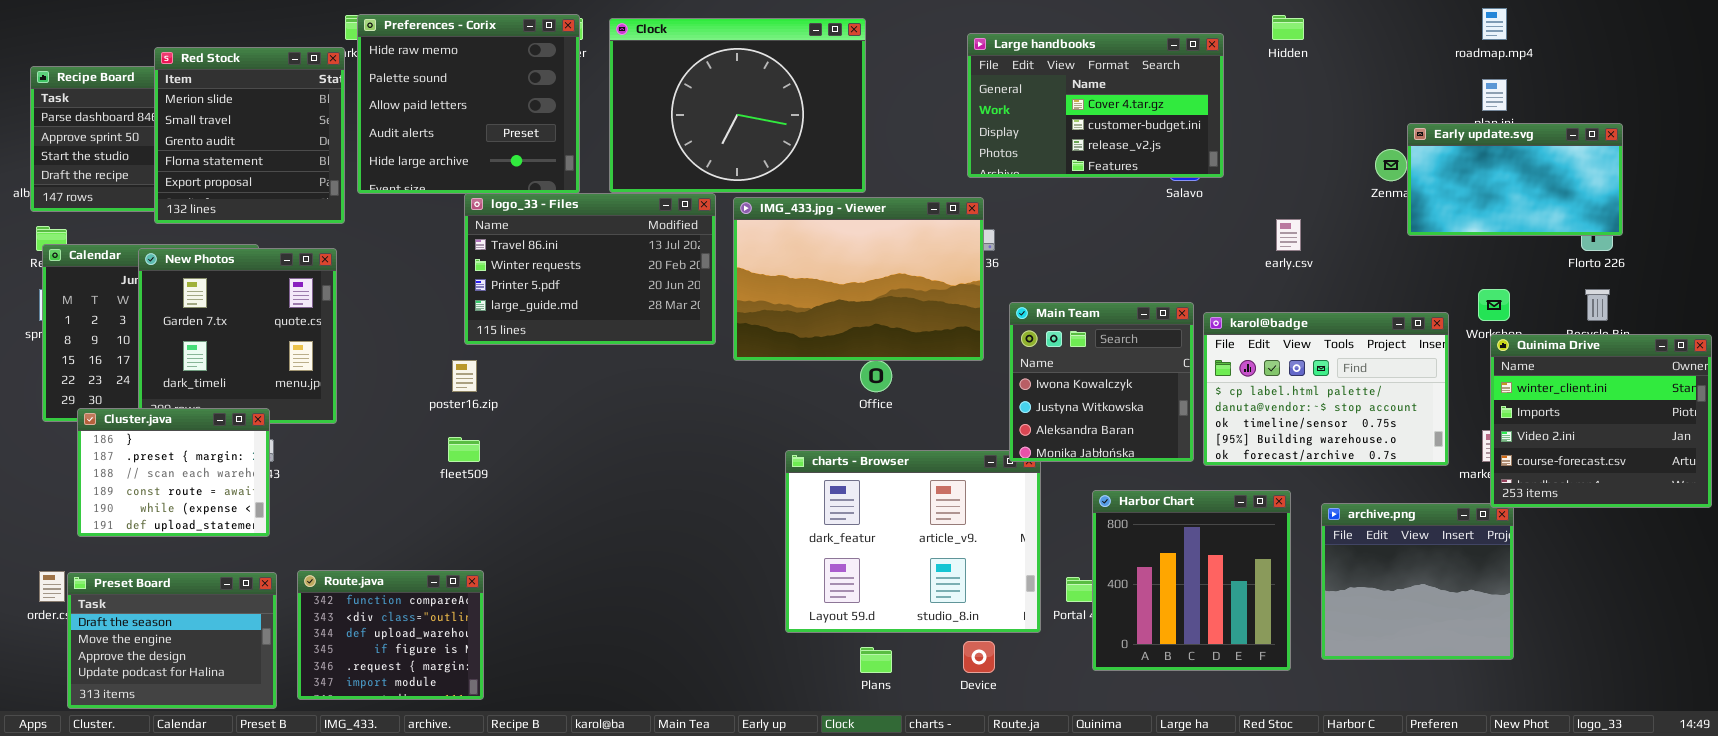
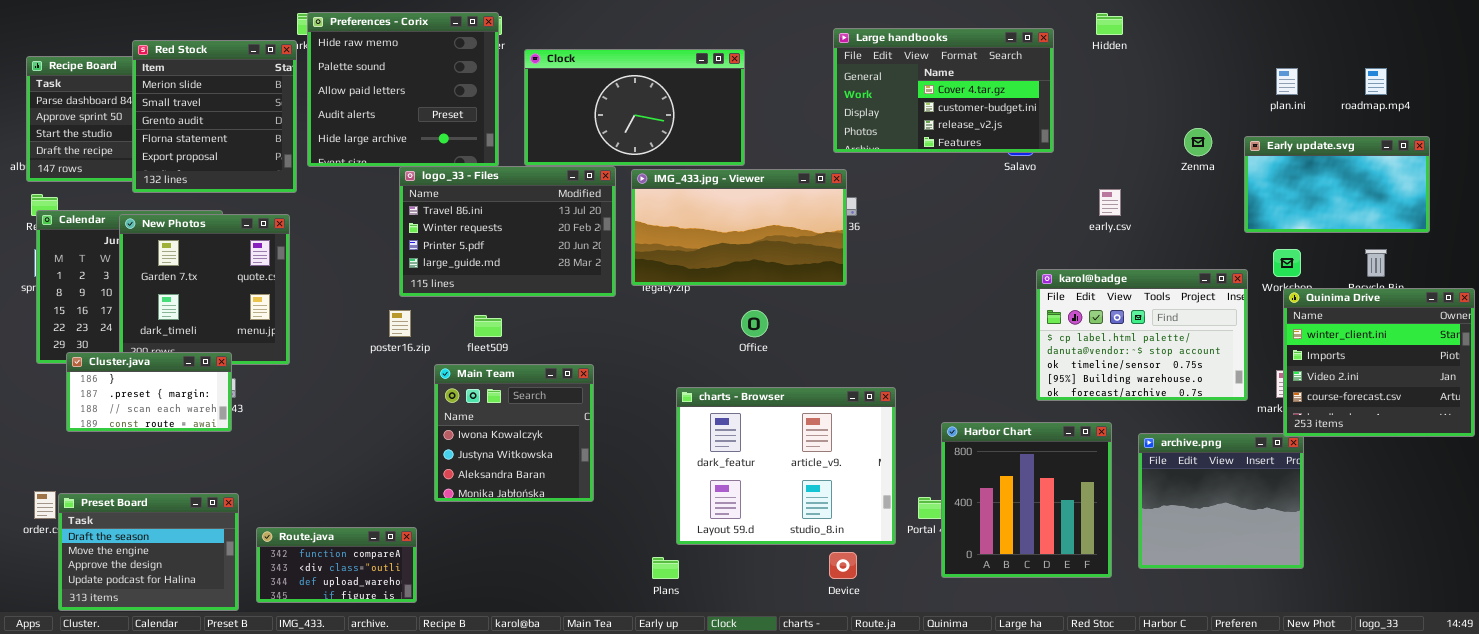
roadmap.mp4: [1482,8,1507,40] -> [1365,68,1387,95], moved
Clock: [609,18,866,193] -> [524,49,745,166], resized
Early update.svg: [1407,123,1623,236] -> [1244,136,1430,233], moved
IMG_433.jpg - Viewer: [733,197,984,361] -> [631,169,847,286], resized
Main Team: [1009,302,1194,462] -> [434,364,594,502], moved
Cluster.java: [77,408,270,537] -> [66,352,232,432], resized
fleet509: [448,437,480,462] -> [474,315,502,337], moved
Route.java: [297,570,484,700] -> [256,527,417,603], resized
Plans: [860,647,892,673] -> [652,557,679,579], moved

